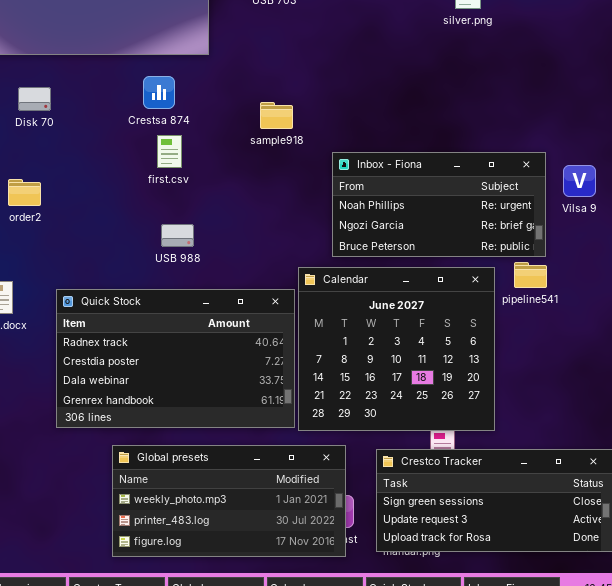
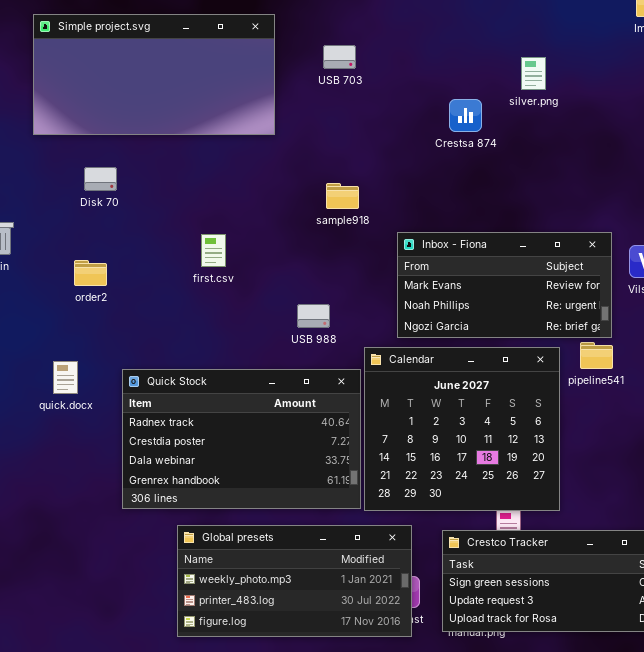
Crestsa 874: [143,76,175,109] -> [449,99,482,132], moved
first.csv: [157,135,182,168] -> [201,234,226,267], moved
Inbox - Fiona: [332,152,546,257] -> [397,232,612,338], scrolled up 1 row
USB 988: [161,224,194,247] -> [297,304,330,328], moved

